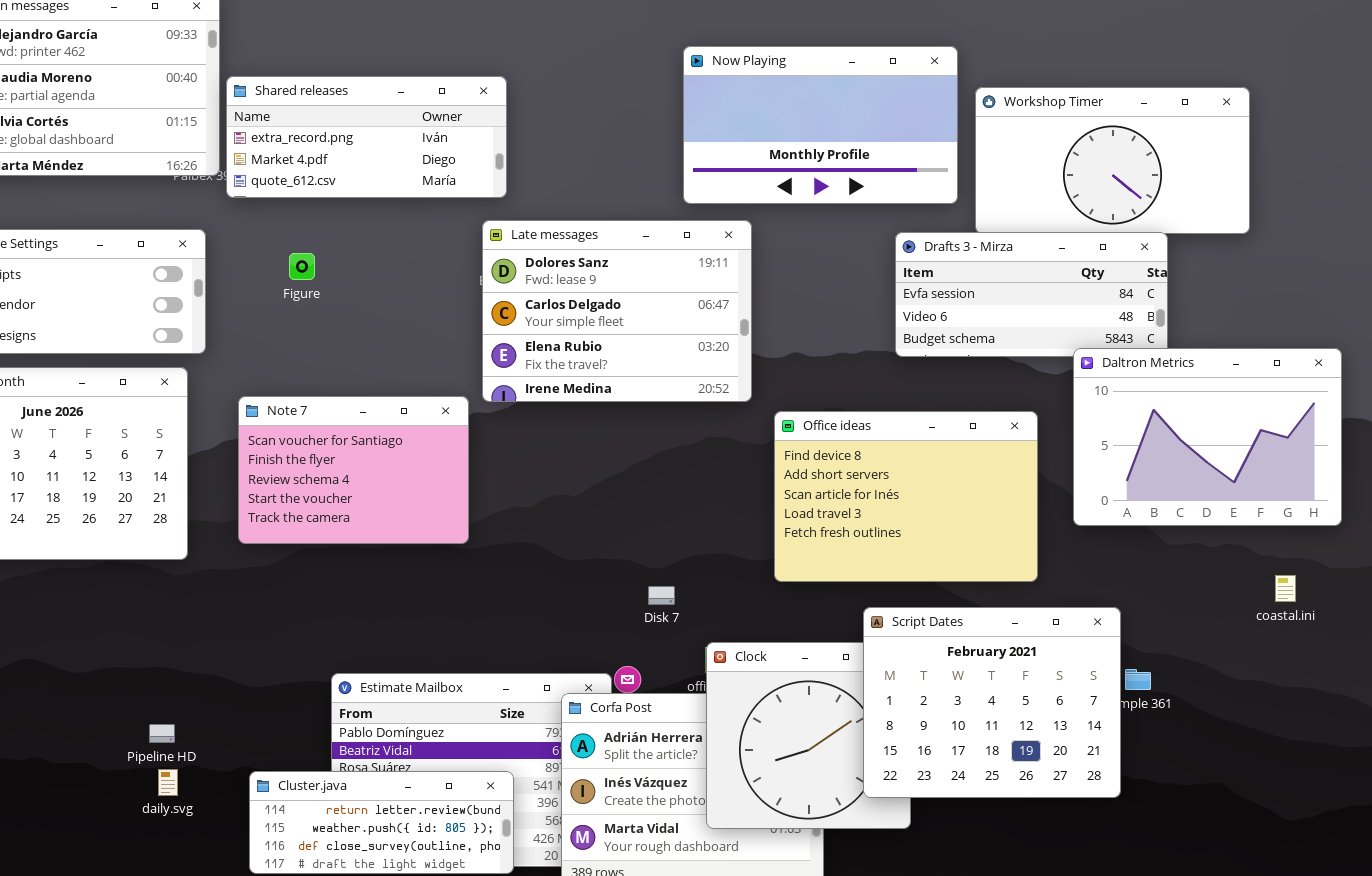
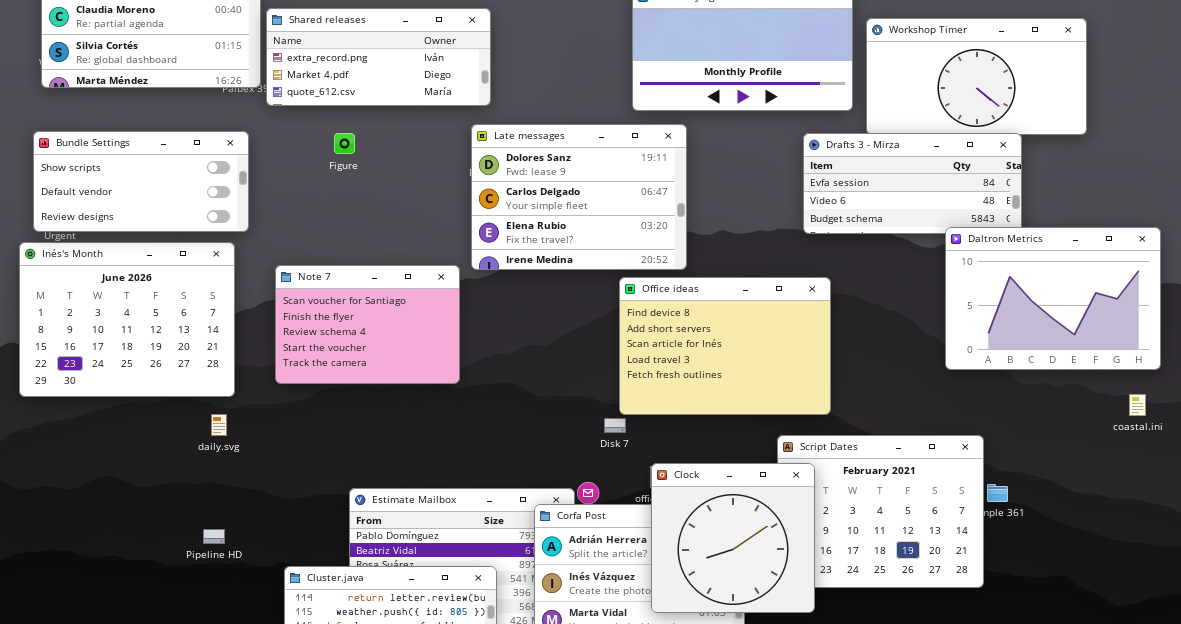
Figure: [289,253,315,280] -> [334,133,355,154], moved
Office ideas: [774,411,1038,582] -> [619,277,831,415], moved
coastal.ini: [1275,575,1296,602] -> [1129,394,1146,416], moved
Clock: [706,642,911,829] -> [651,463,815,613], raised
daily.svg: [158,769,178,796] -> [211,414,227,436], moved

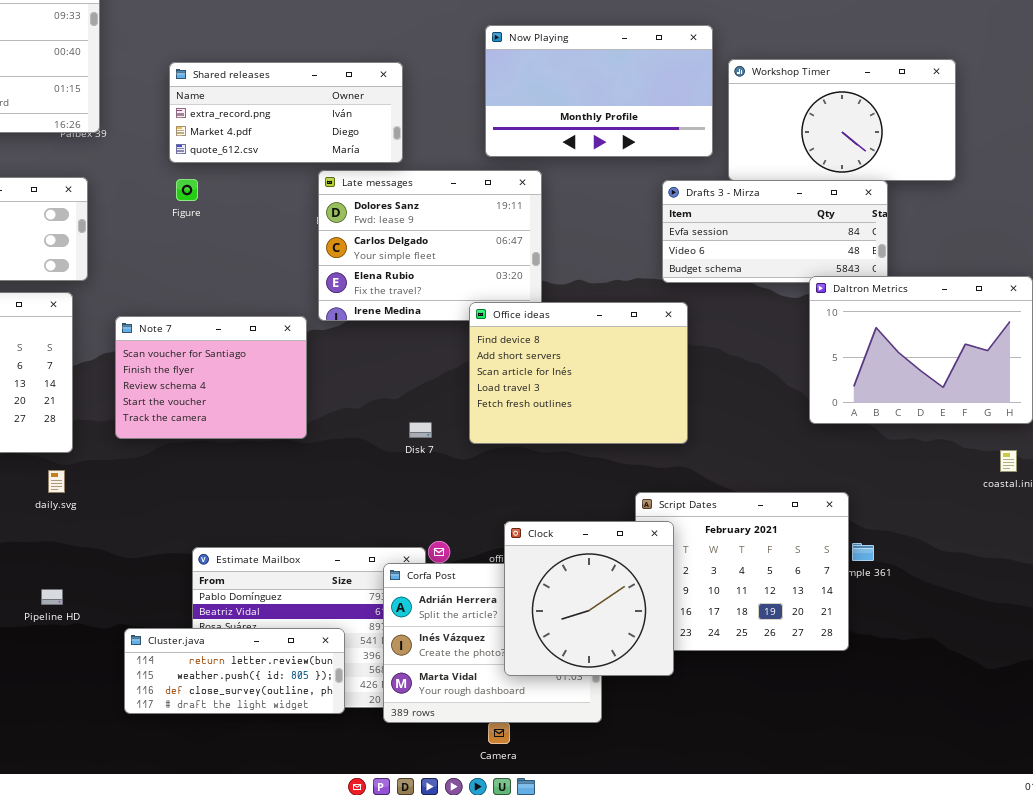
Shared releases: [266,8,491,106] -> [169,62,403,163], moved
Office ideas: [619,277,831,415] -> [469,302,688,444], moved
Disk 7: [604,418,626,433] -> [409,422,432,438], moved

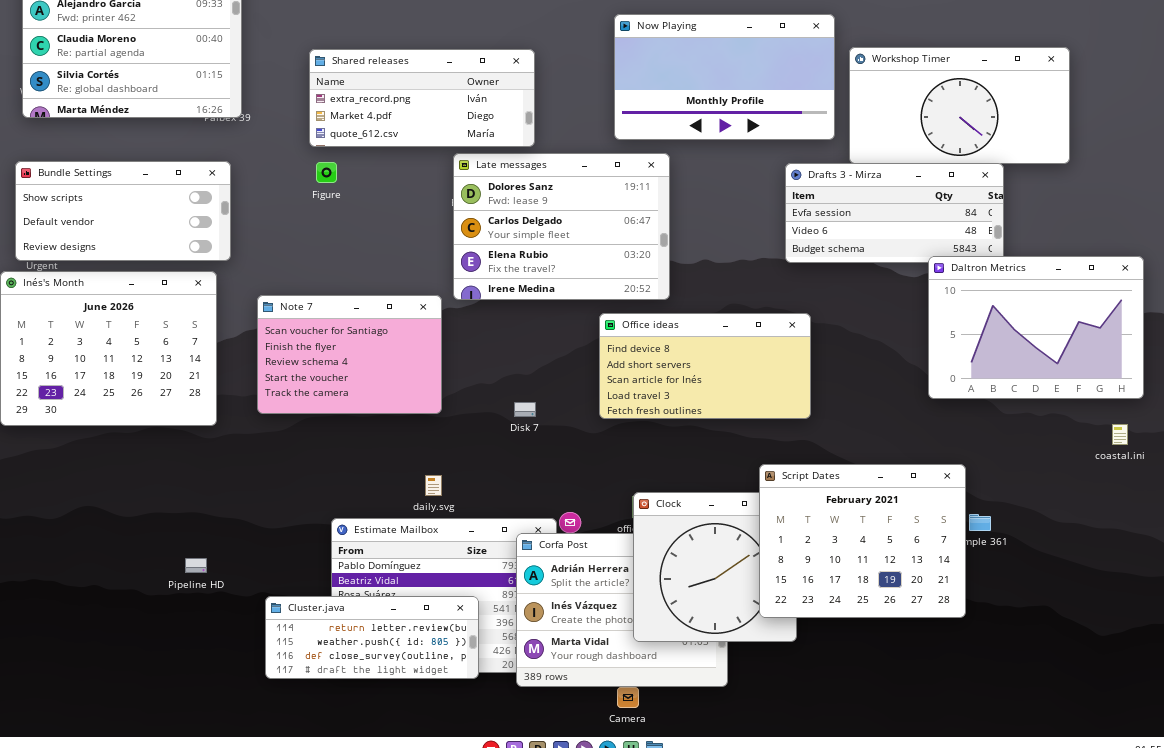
Office ideas: [469,302,688,444] -> [599,313,811,419], resized
Disk 7: [409,422,432,438] -> [514,402,536,417], moved
daily.svg: [48,470,65,493] -> [425,475,442,496], moved
Script Dates: [635,492,849,651] -> [759,464,966,618], raised

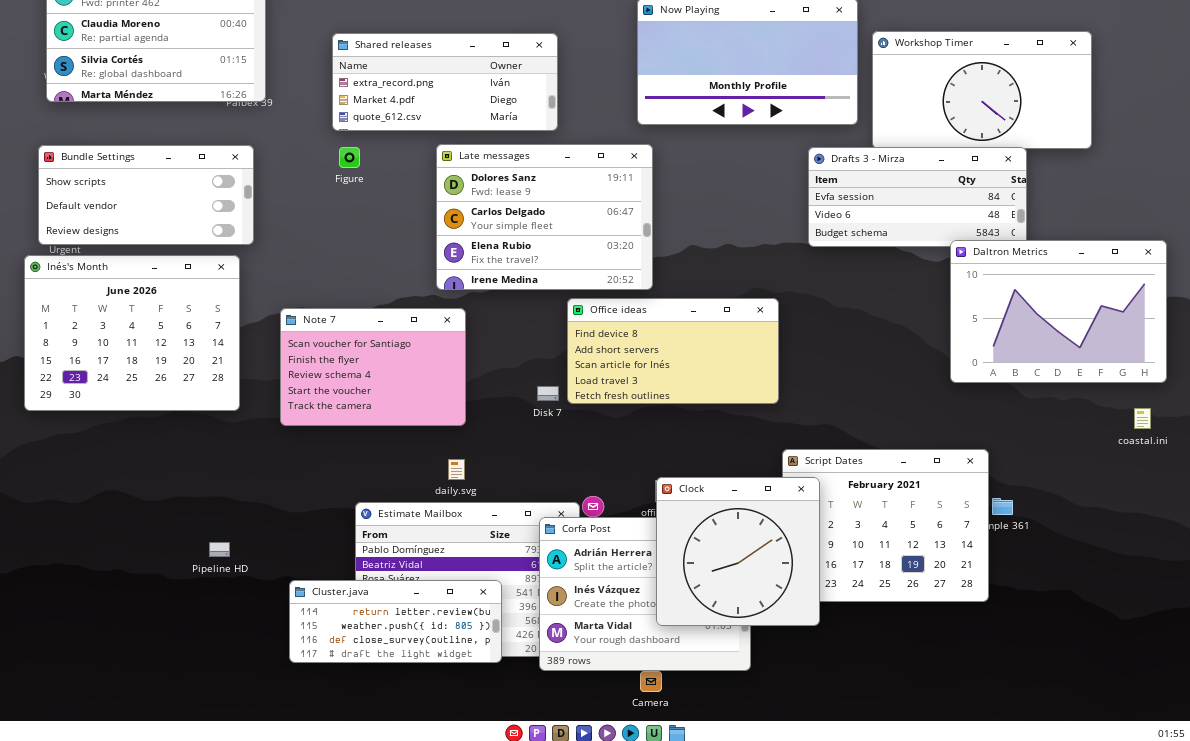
Late messages: [453,153,670,300] -> [436,144,653,290], moved
Note 7: [257,295,442,414] -> [280,308,466,426], moved
Office ideas: [599,313,811,419] -> [567,298,779,404], moved
Clock: [633,492,797,642] -> [656,477,820,626], raised

